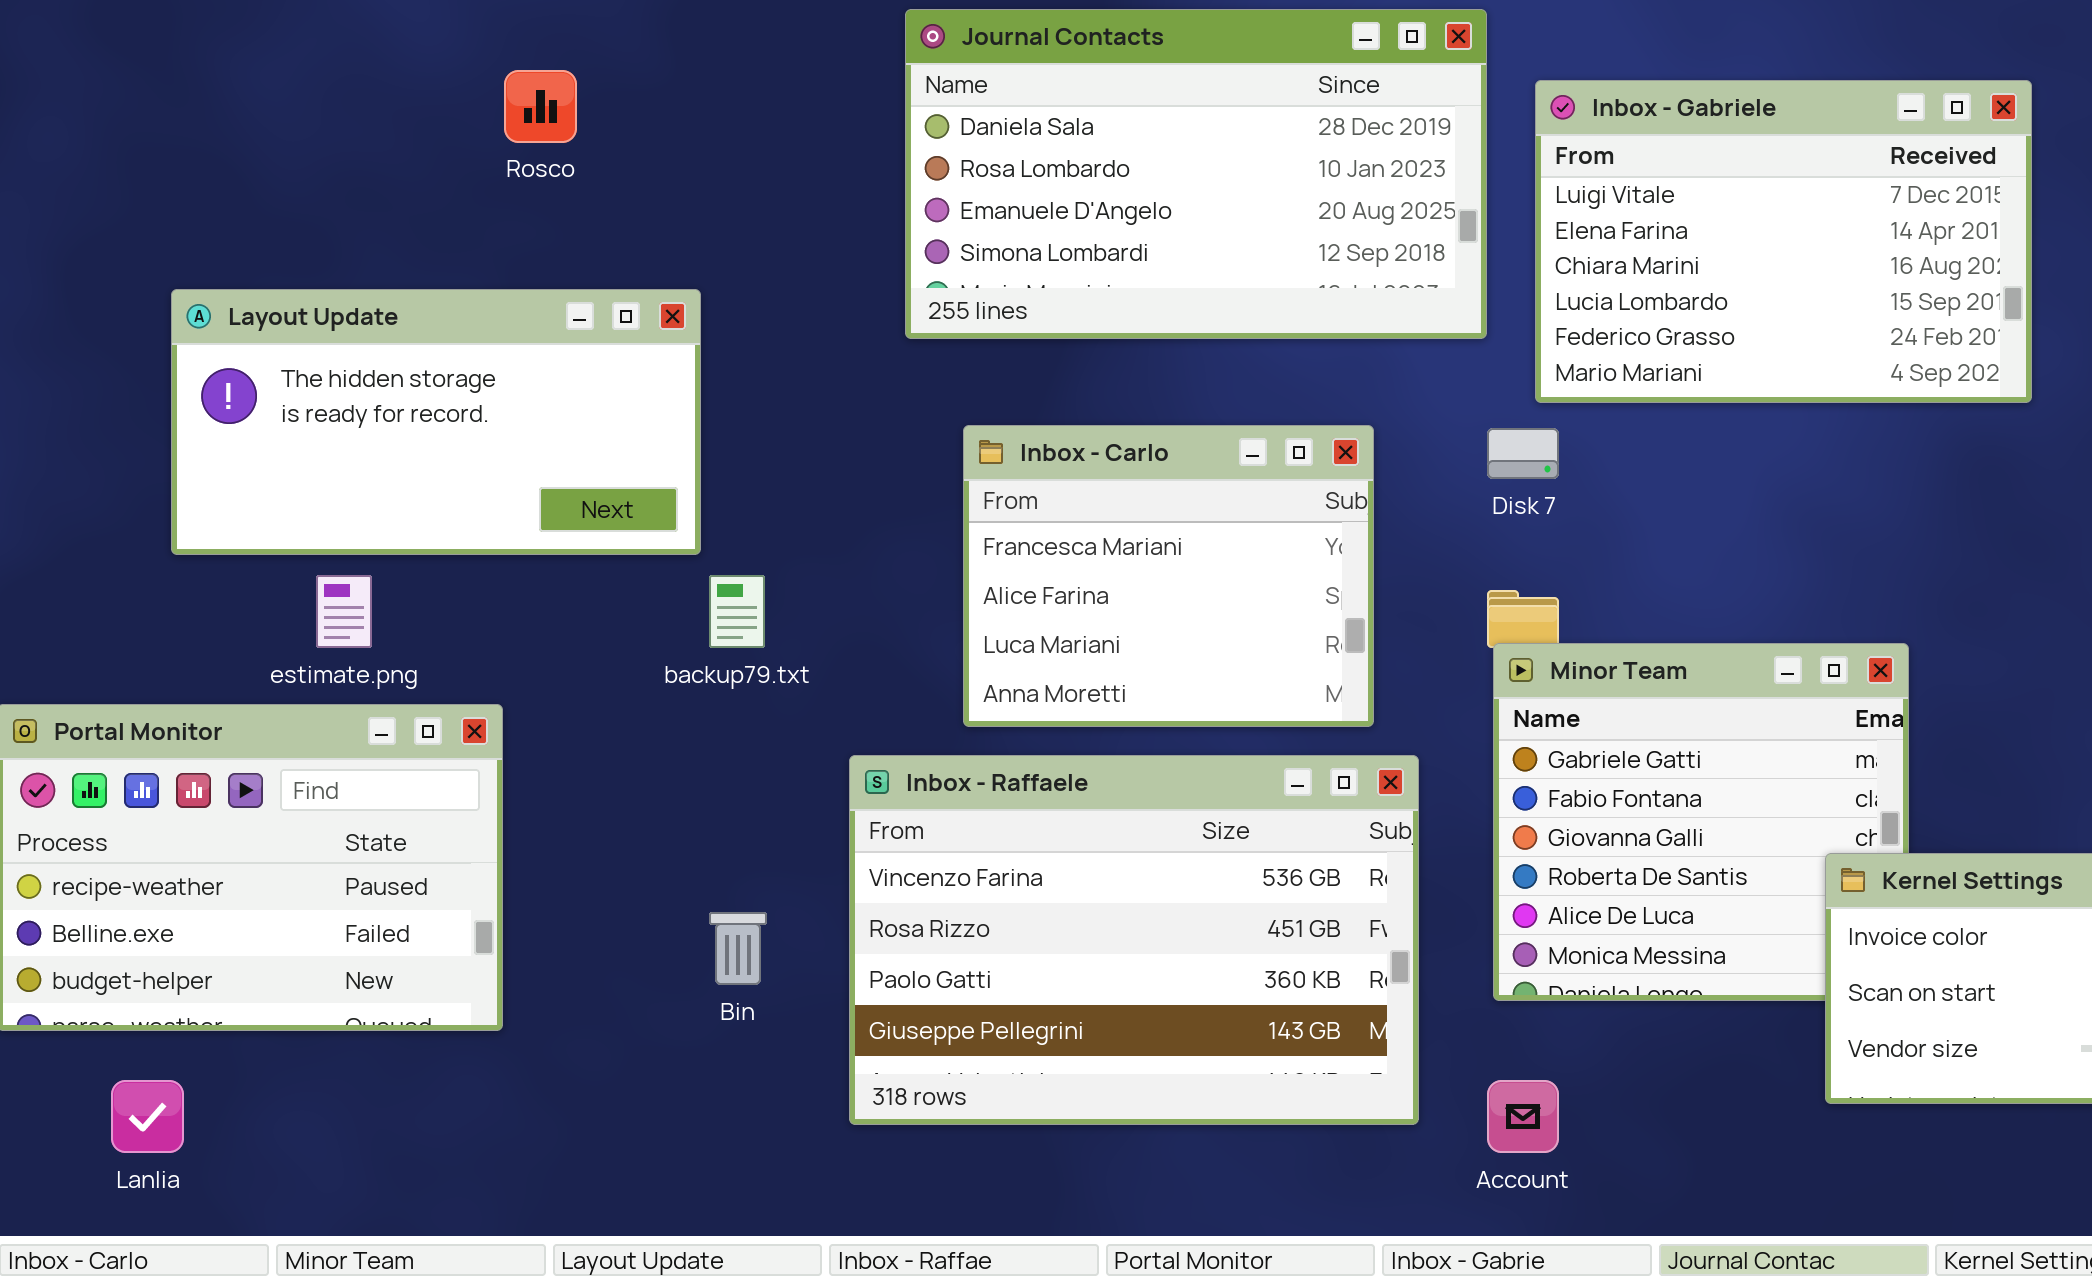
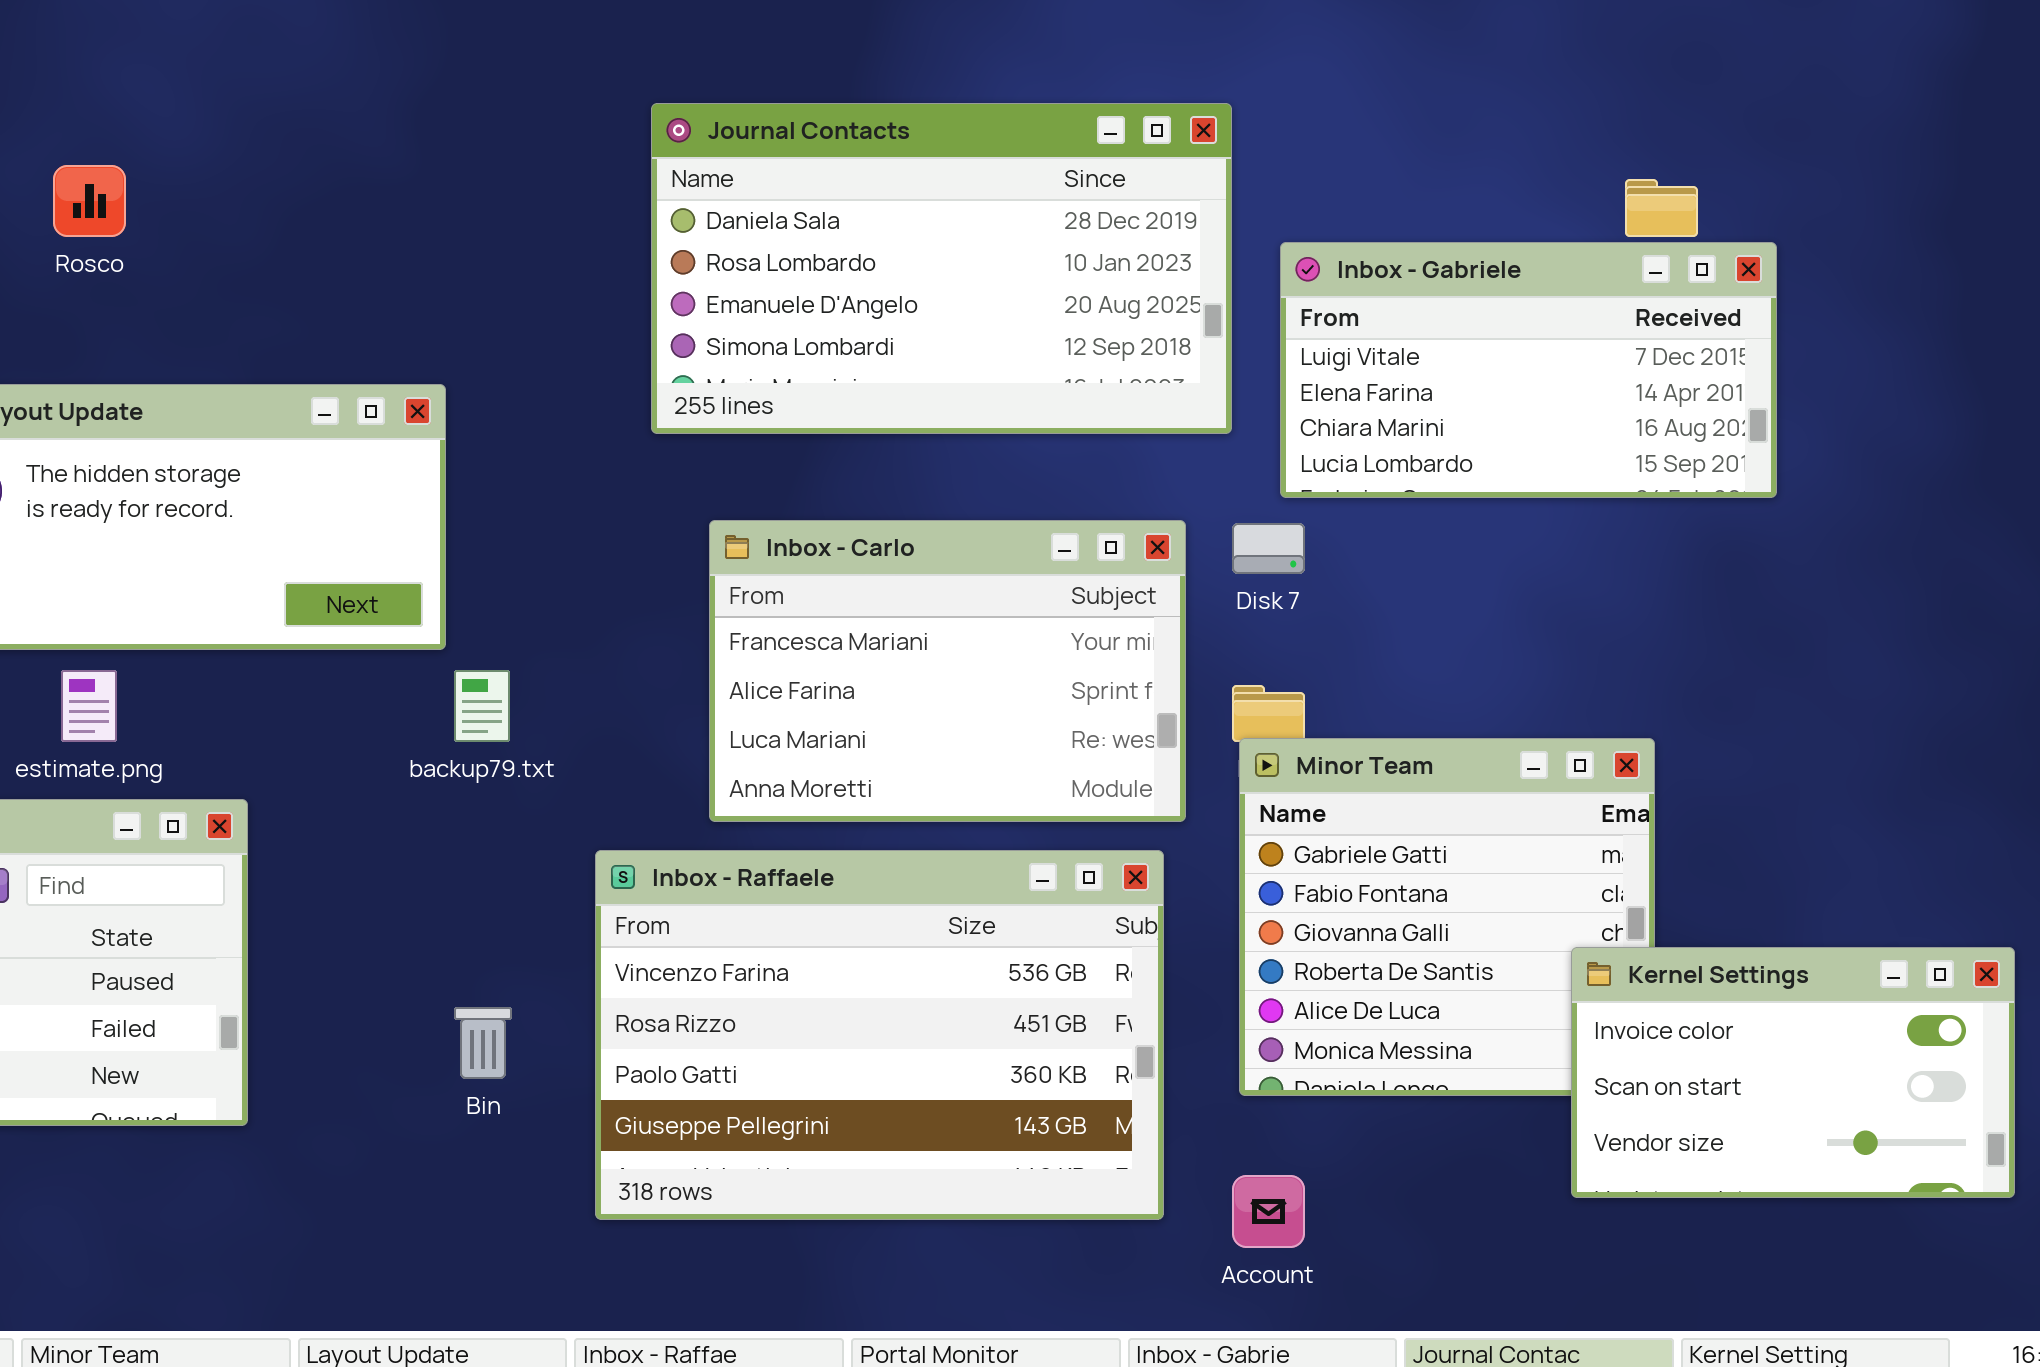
Rosco: [504,70,577,143] -> [53,165,126,237], moved
Inbox - Gabriele: [1535,80,2032,403] -> [1280,242,1777,498], resized
Inbox - Carlo: [963,425,1374,727] -> [709,520,1186,822], resized

